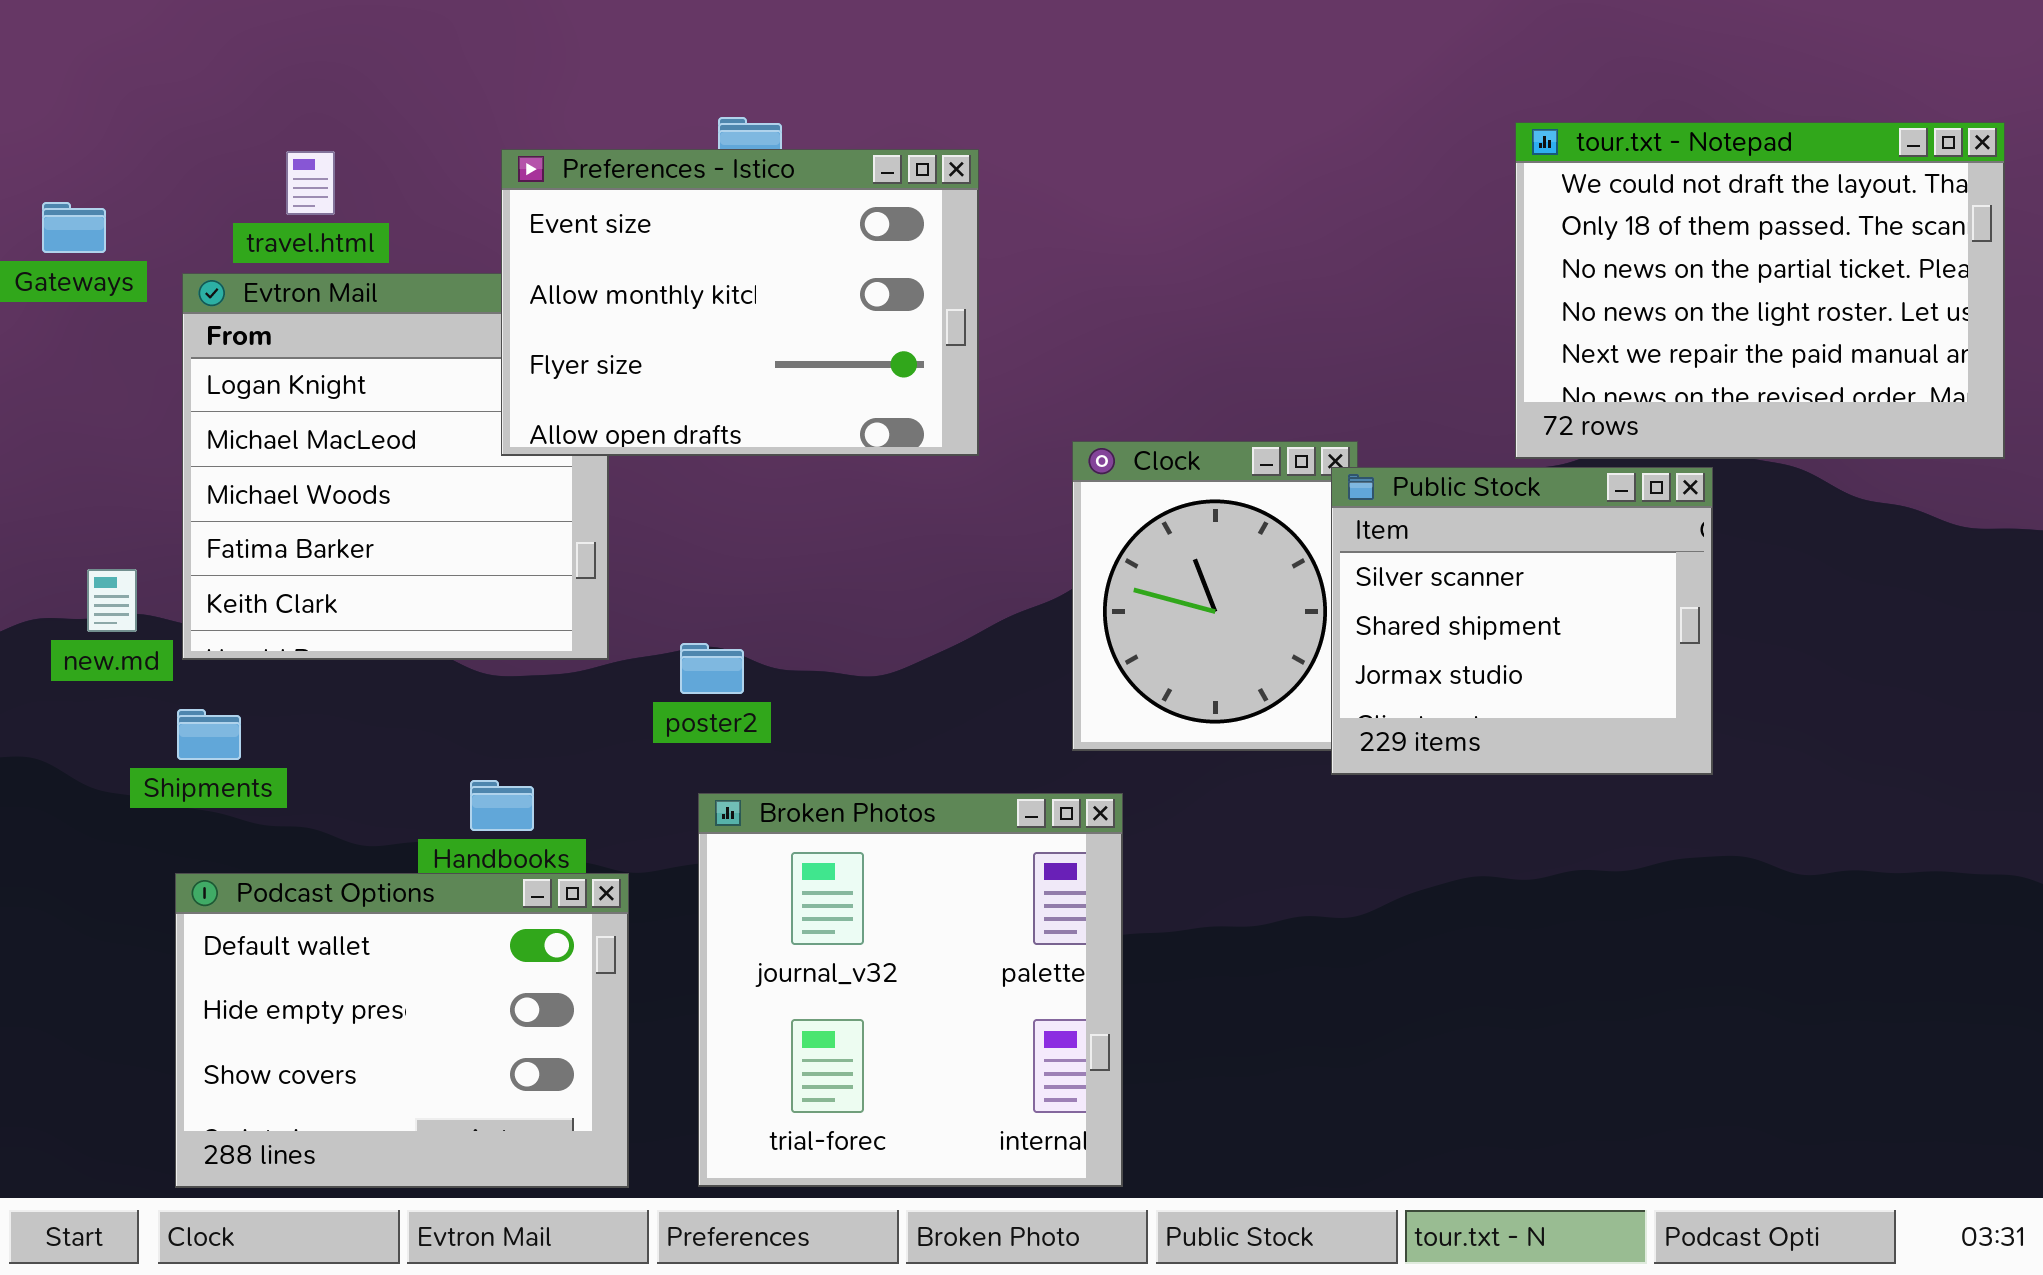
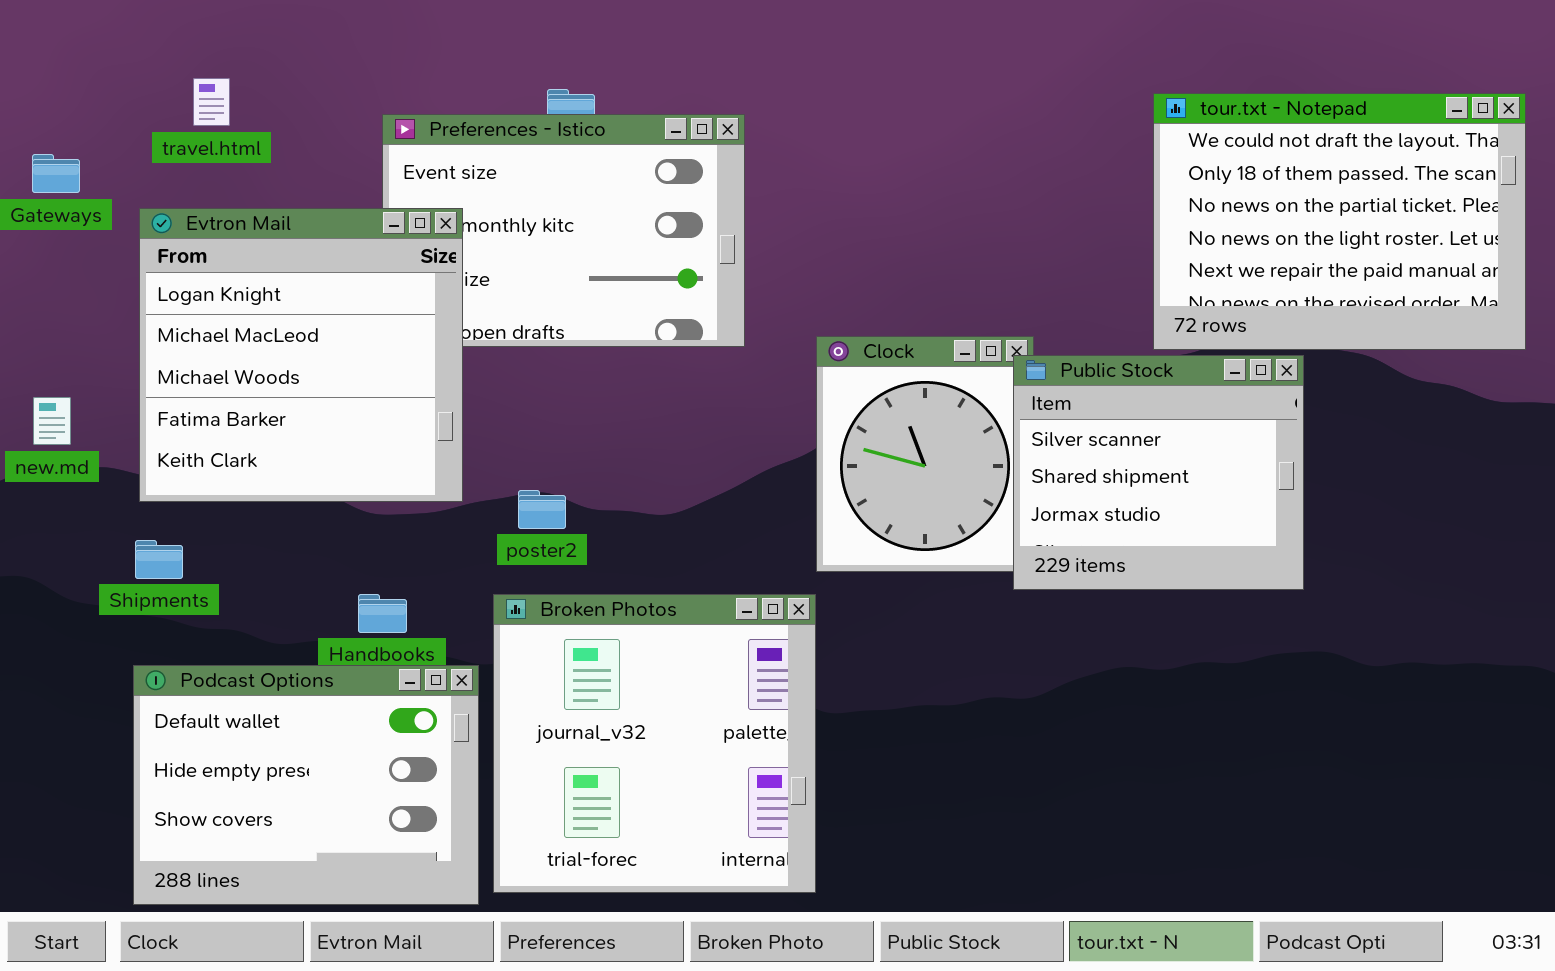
travel.html: [286,151,335,215] -> [193,78,230,126], moved
Evtron Mail: [182,273,609,660] -> [139,208,463,502], raised
new.md: [87,569,137,632] -> [33,397,71,445], moved
Broken Photos: [698,793,1123,1187] -> [493,594,816,893], moved

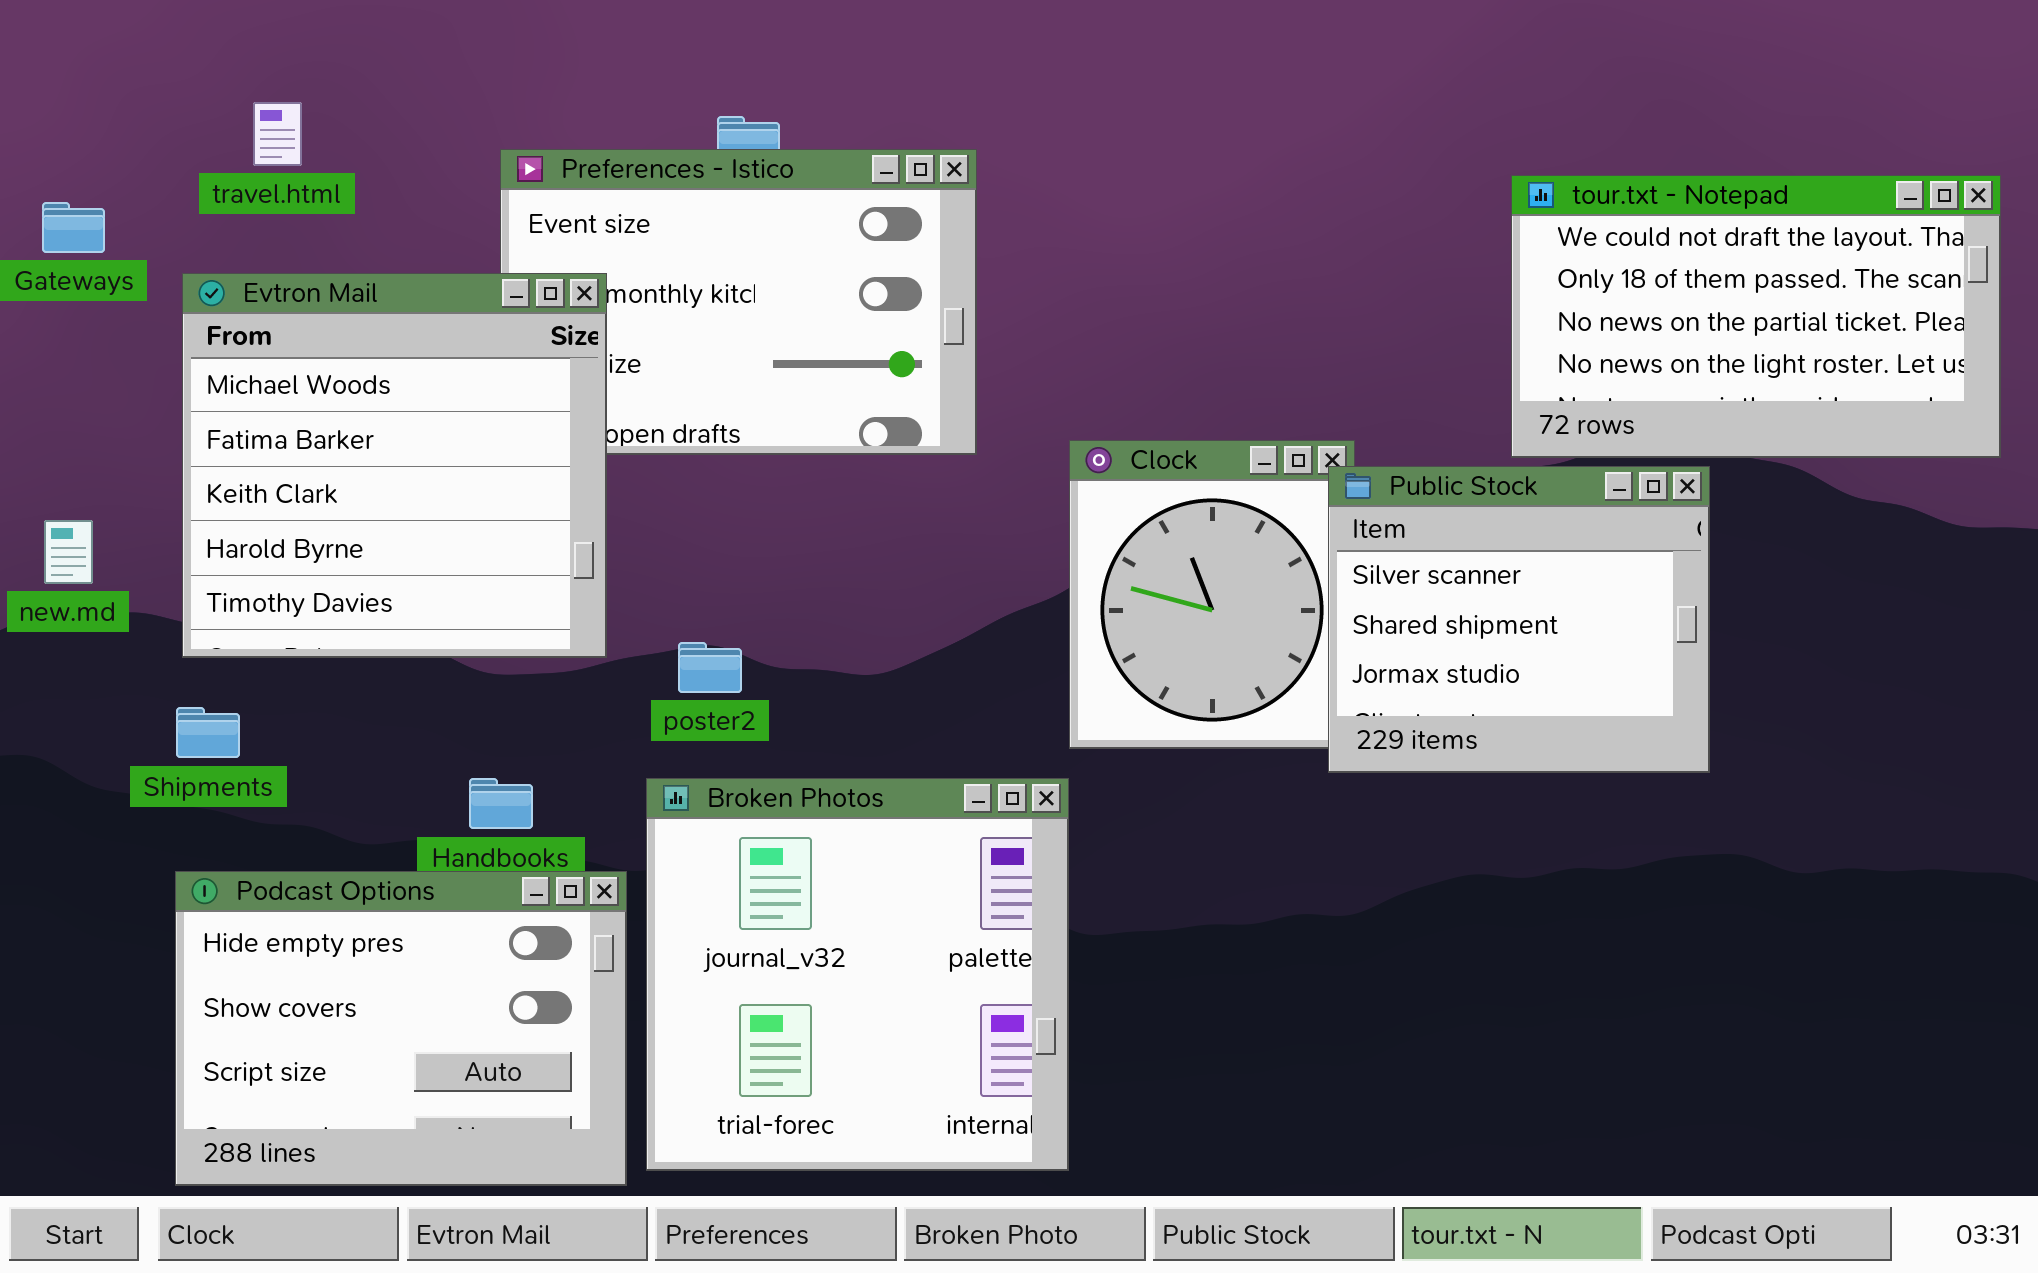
tour.txt - Notepad: [1153,93,1526,350] -> [1511,175,2001,458], resized
Evtron Mail: [139,208,463,502] -> [182,273,607,658], scrolled down 2 rows
Podcast Options: [133,665,479,905] -> [175,871,627,1186], scrolled down 1 row

